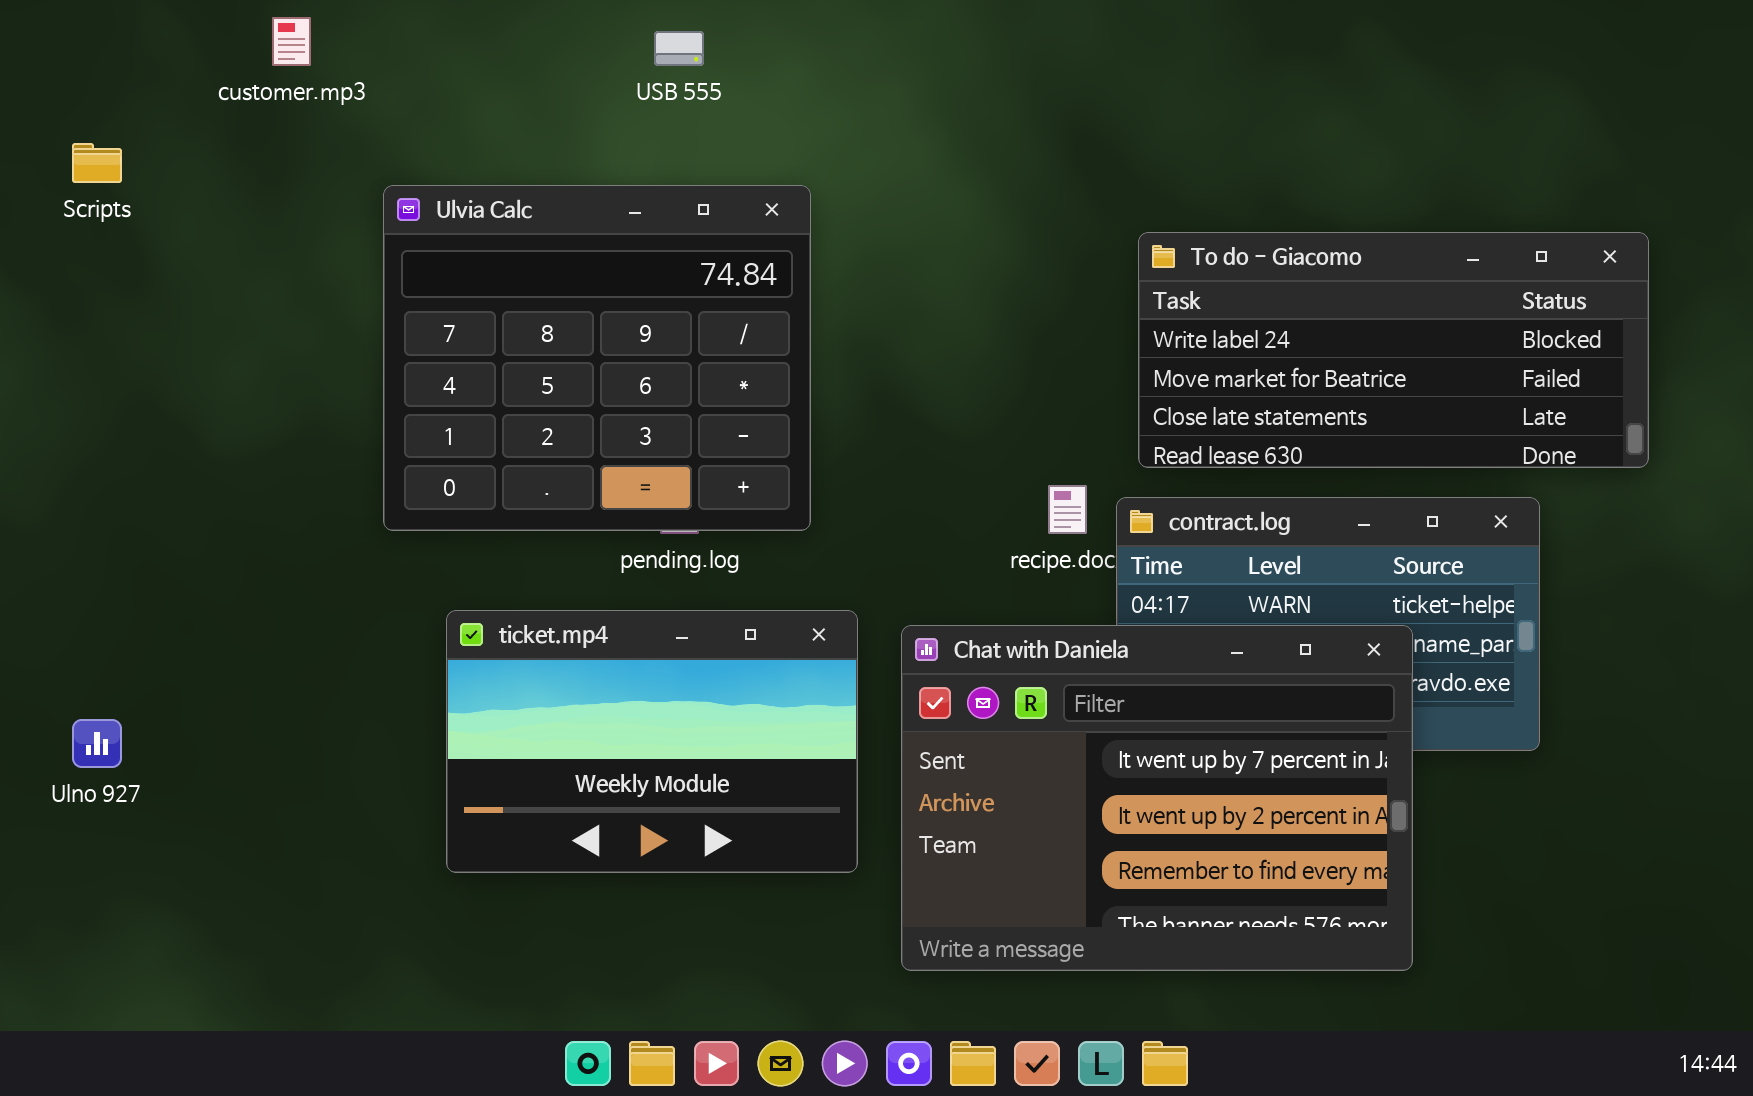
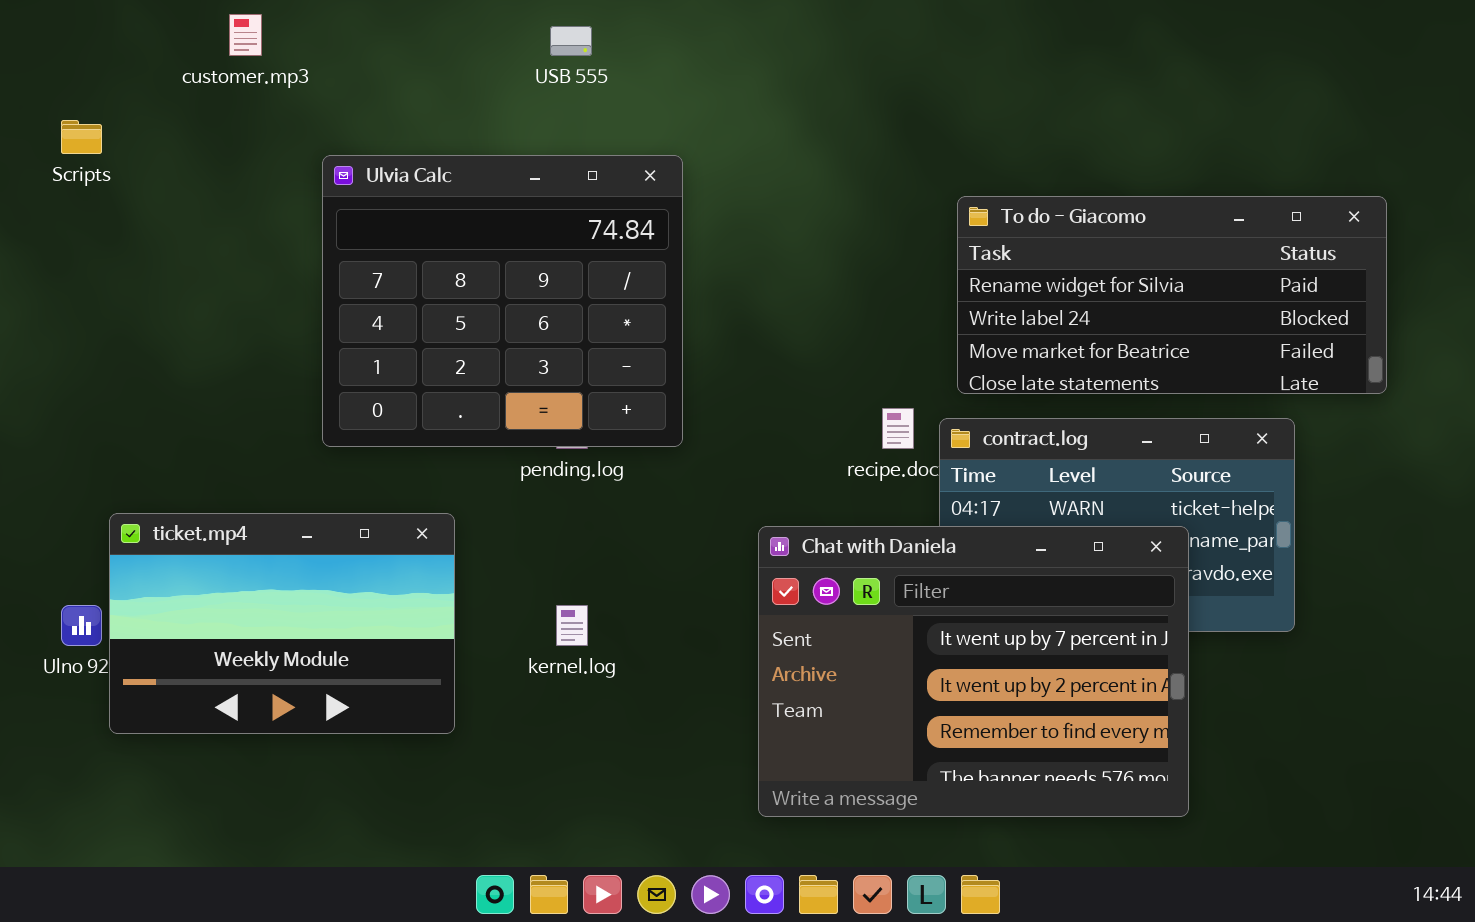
To do - Giacomo: [1138,232,1649,468] -> [957,196,1387,394], scrolled up 1 row
ticket.mp4: [446,610,858,873] -> [109,513,455,734], moved

